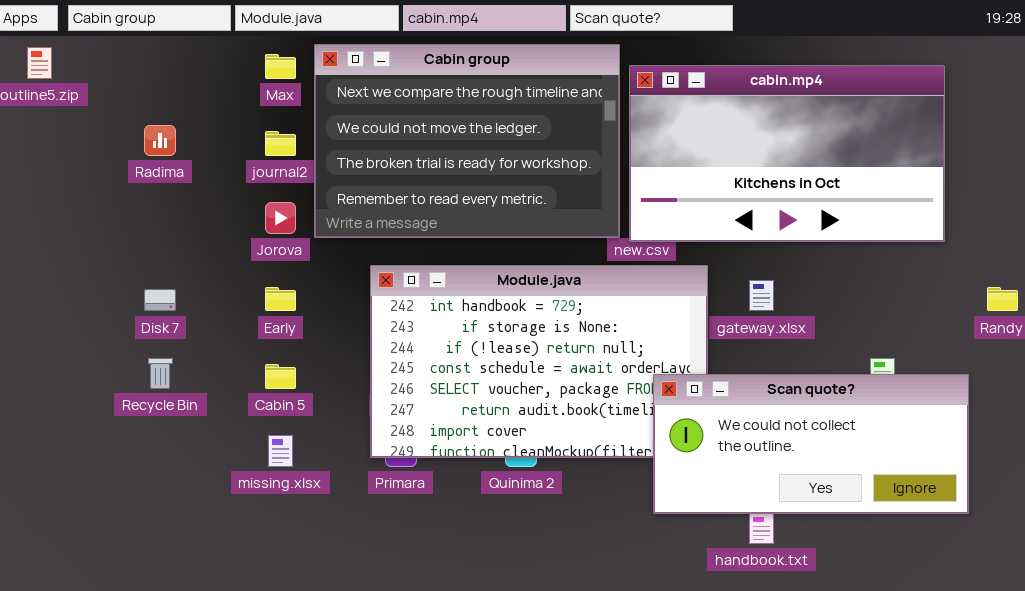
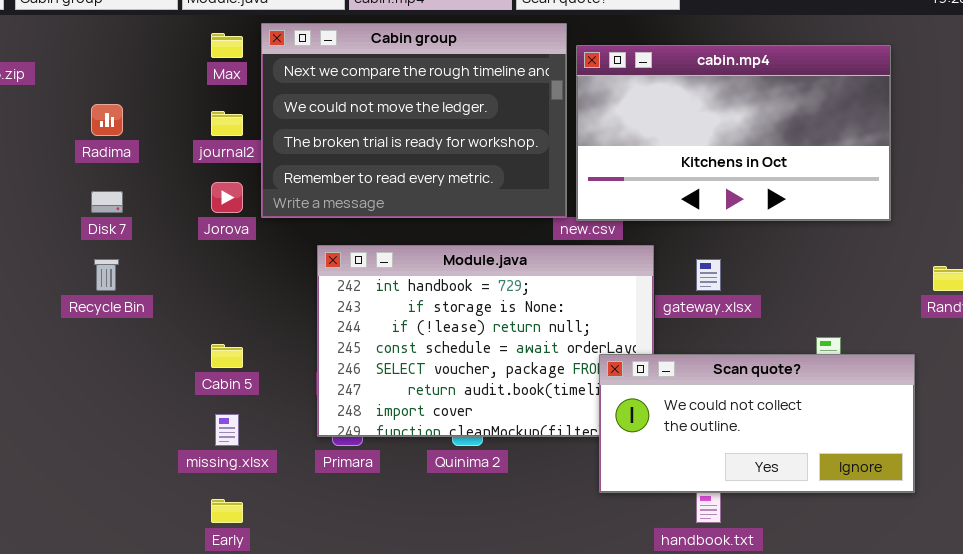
Early: [265,287,296,311] -> [211,499,243,523], moved
Disk 7: [144,289,176,311] -> [91,191,123,213], moved
Recycle Bin: [148,358,173,389] -> [94,259,119,291], moved

